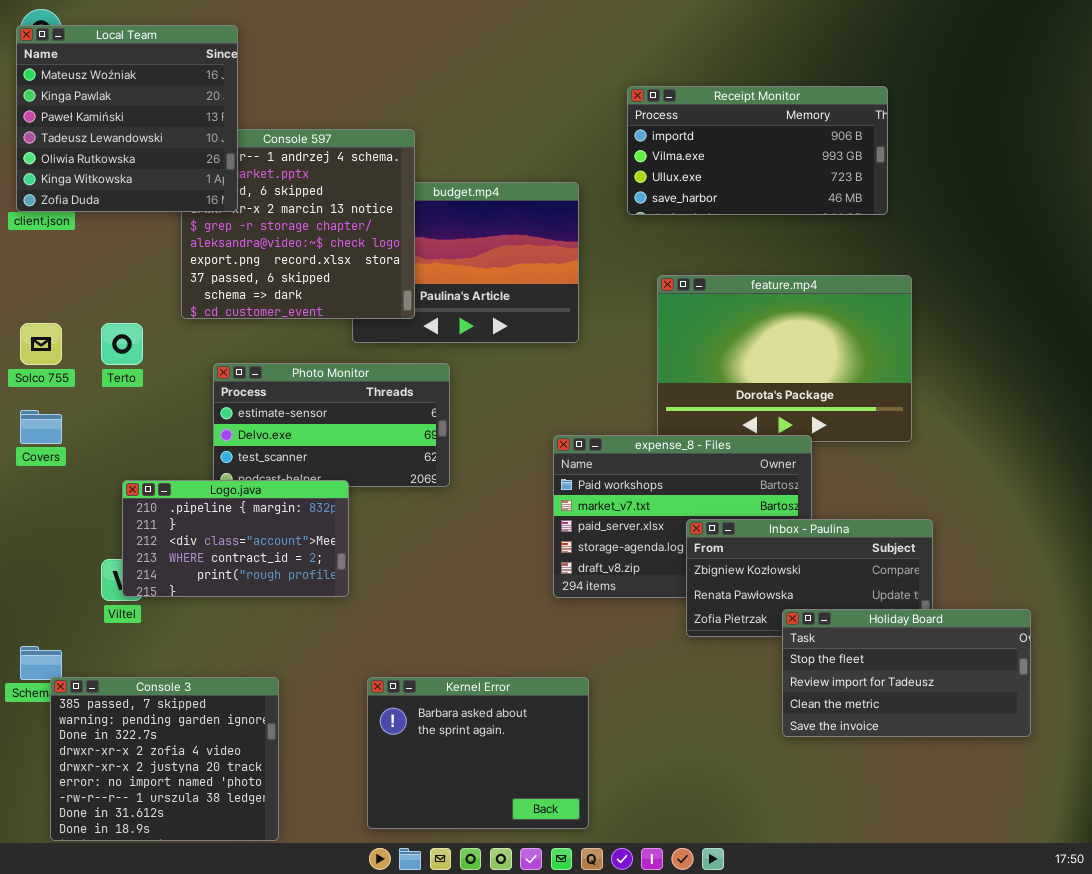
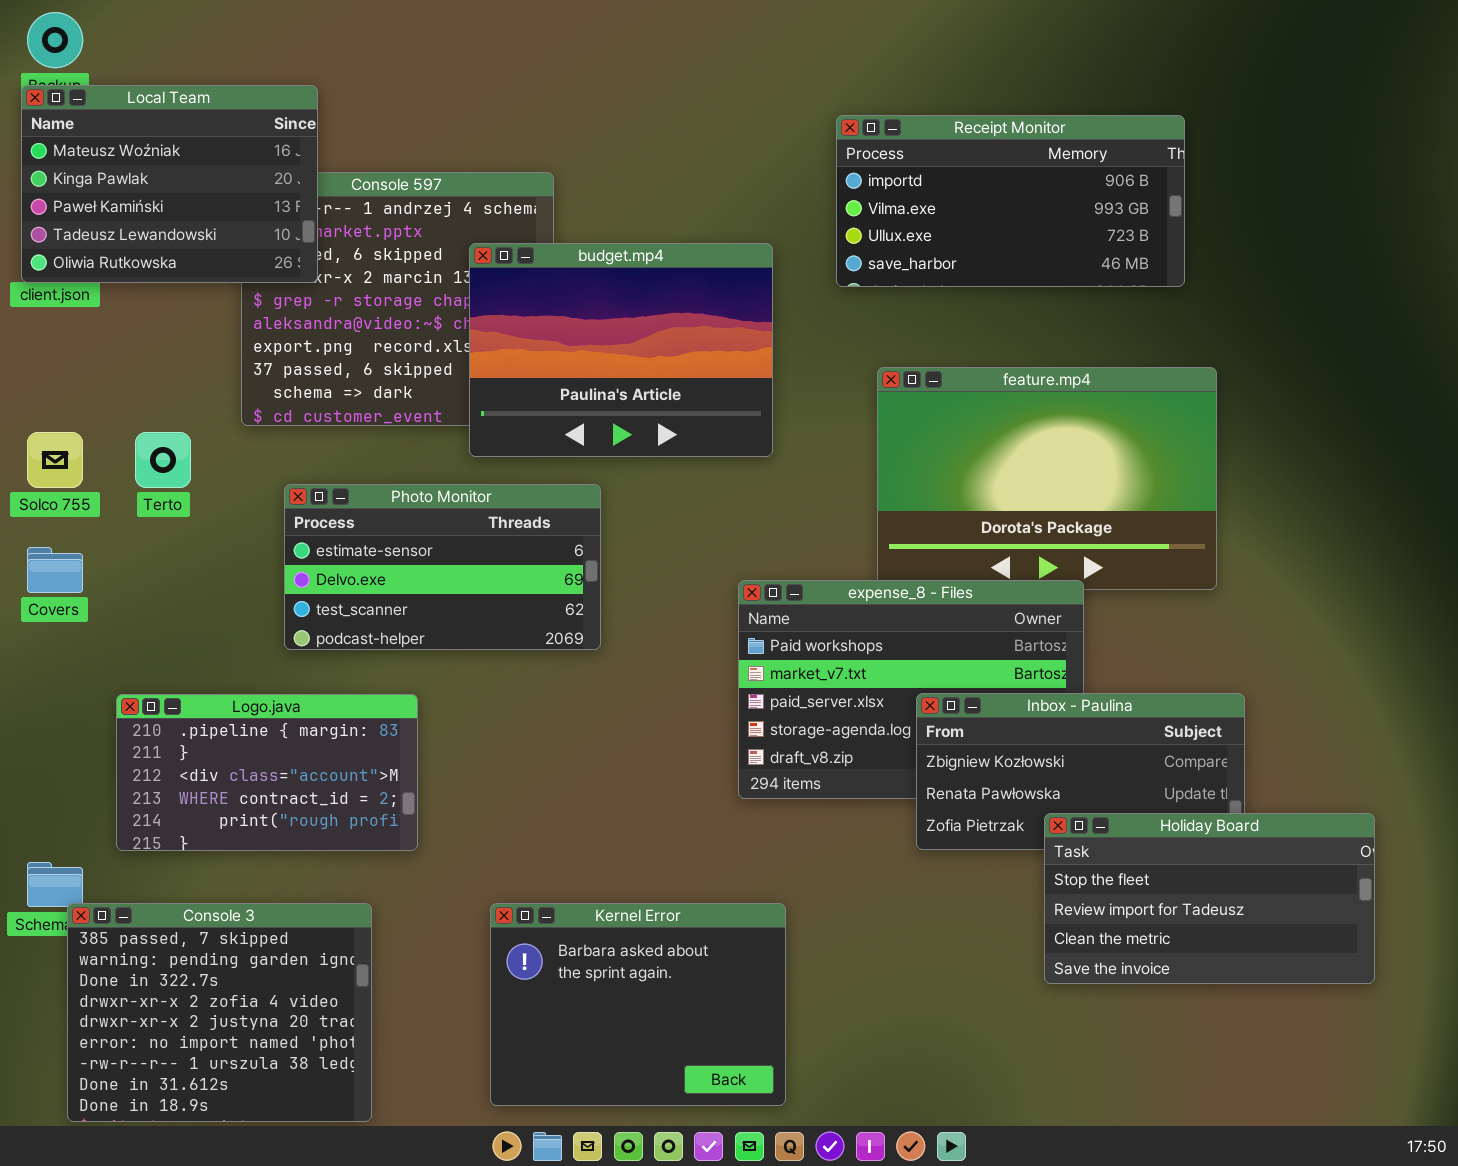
Local Team: [16,25,238,212] -> [21,85,318,283], resized
budget.mp4: [352,182,579,343] -> [469,243,773,457], raised
Logo.java: [122,480,349,597] -> [116,694,418,851], moved

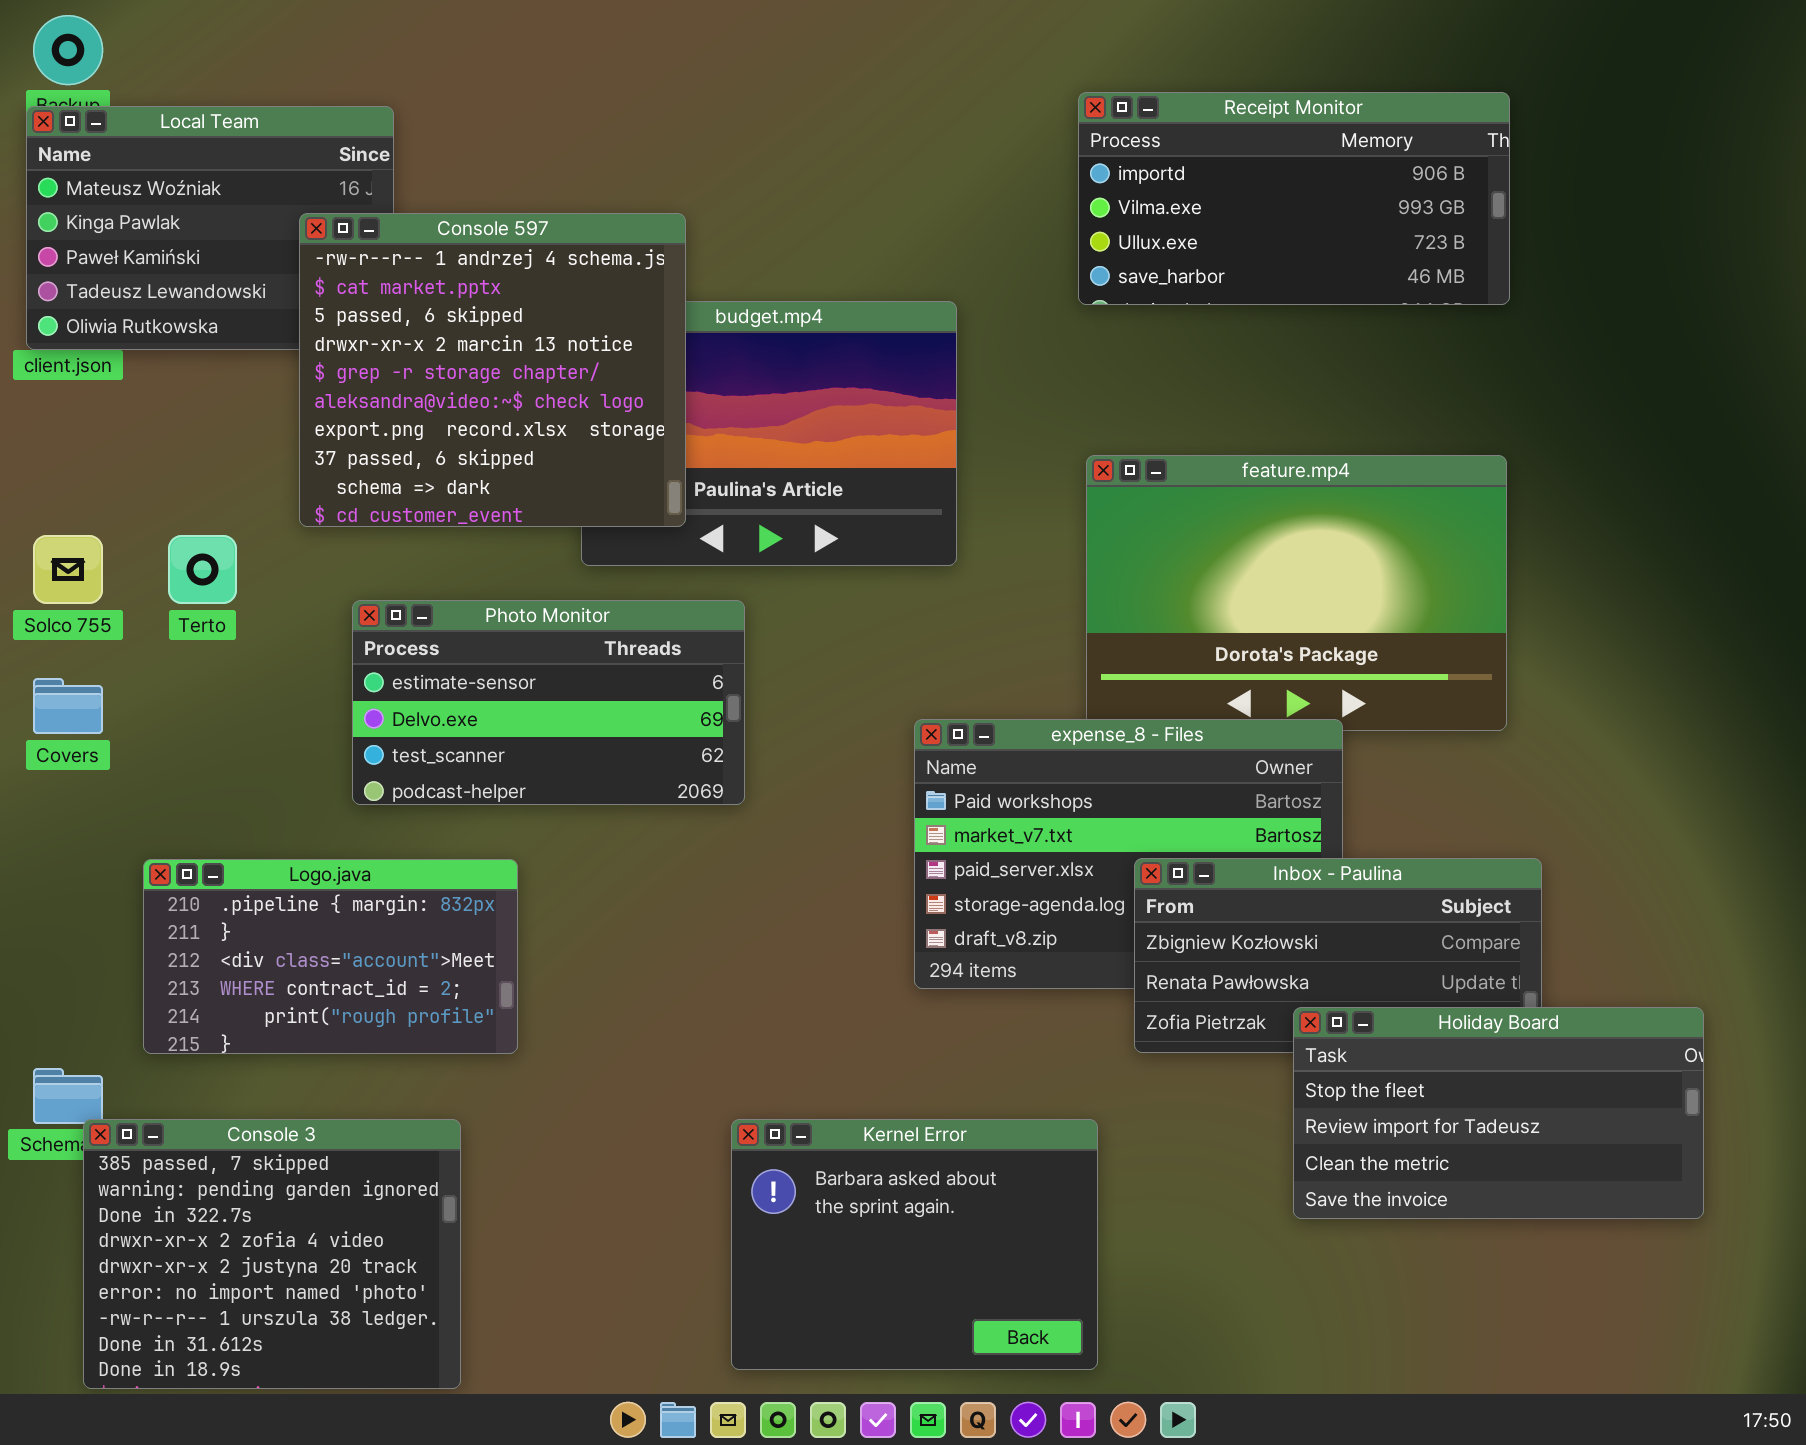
Receipt Monitor: [836,115,1185,287] -> [1078,92,1510,305], moved
Console 597: [241,172,554,426] -> [299,213,686,527], raised
Kernel Error: [490,903,786,1106] -> [731,1119,1098,1370], moved

